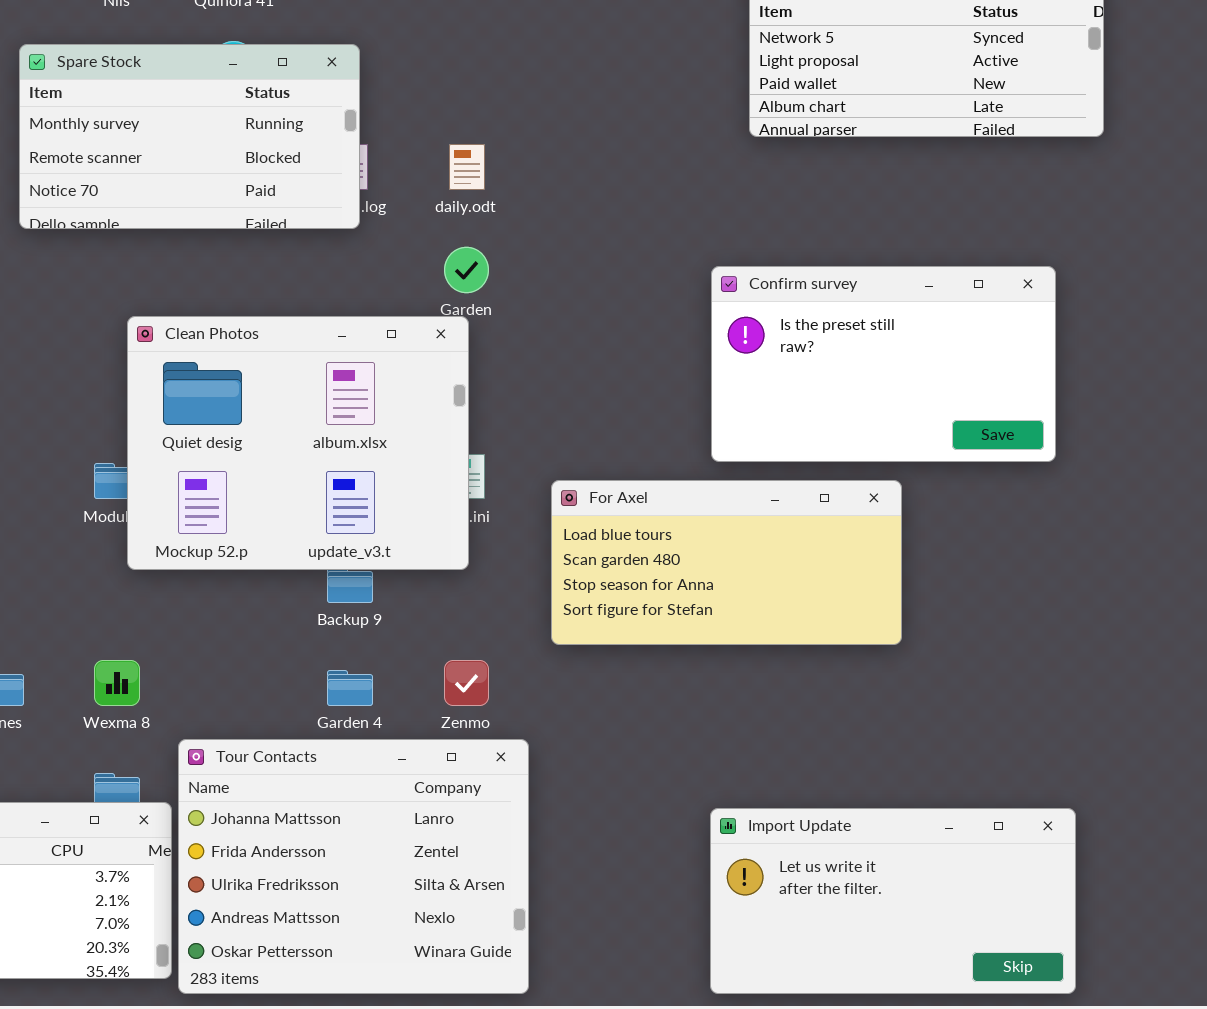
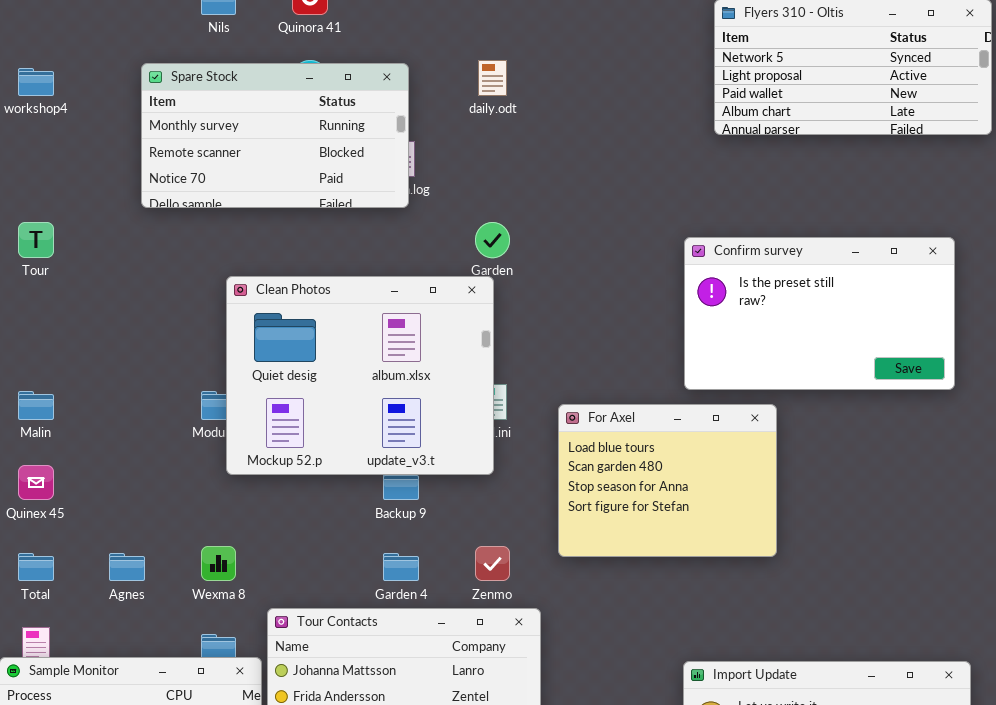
daily.odt: [449,144,485,190] -> [478,60,507,96], moved
For Axel: [551,480,902,645] -> [558,404,777,557], resized

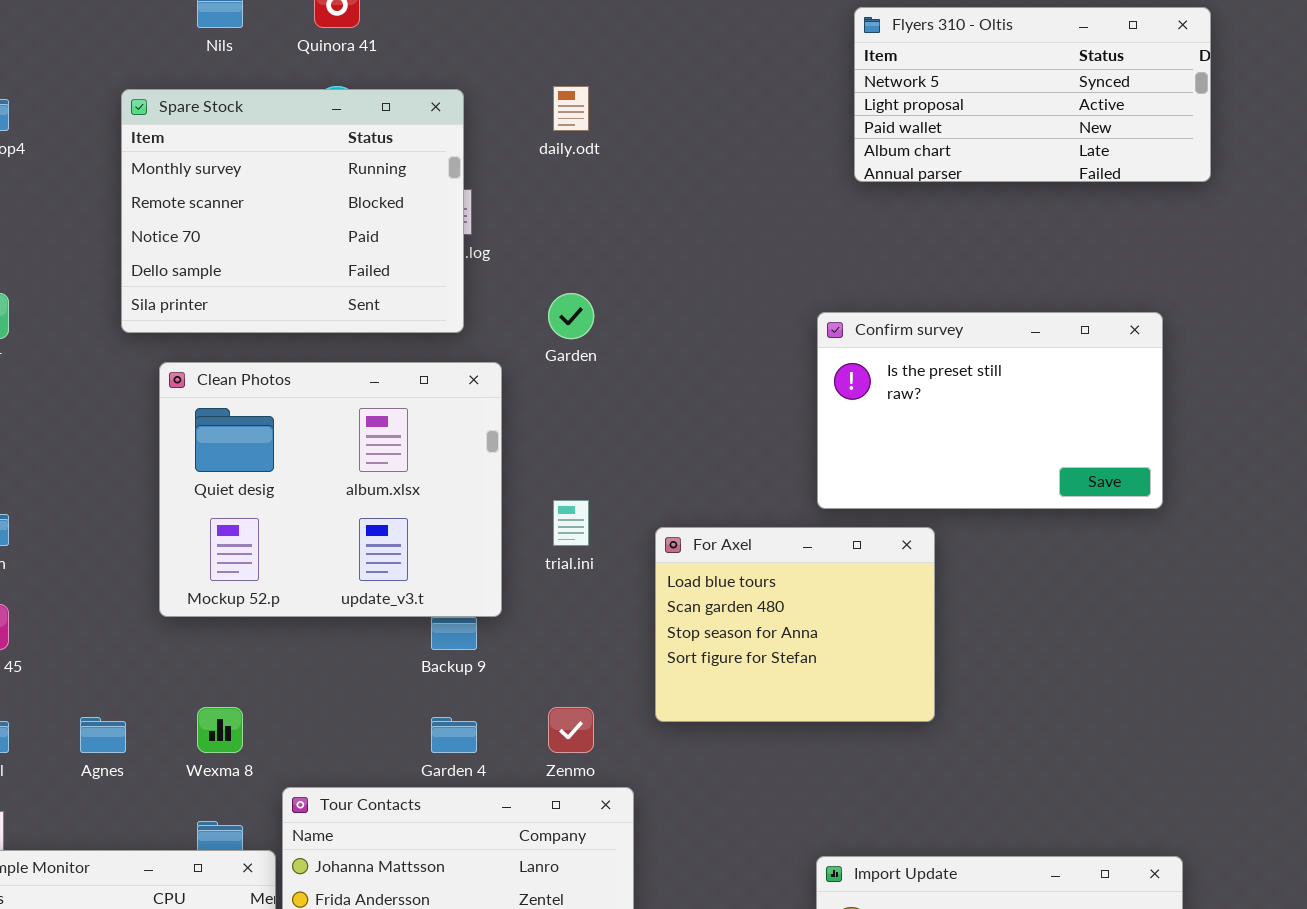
Spare Stock: [141,63,409,208] -> [121,89,464,333], resized
Clean Photos: [226,276,494,475] -> [159,362,502,617], moved

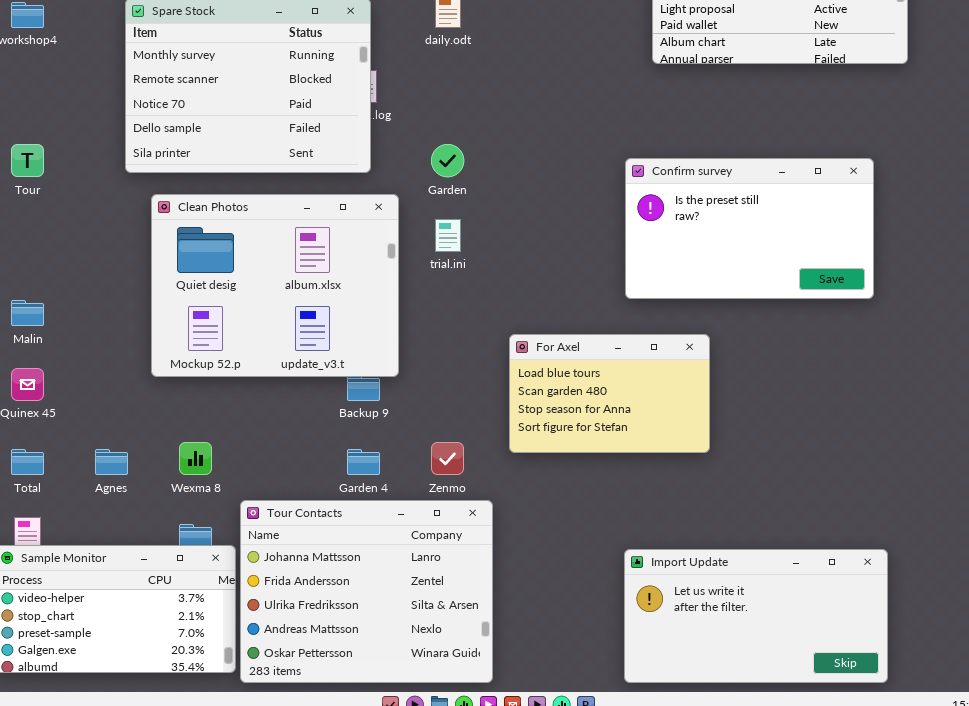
trial.ini: [553,500,589,546] -> [435,219,461,252], moved
For Axel: [655,527,935,722] -> [509,334,710,453], resized

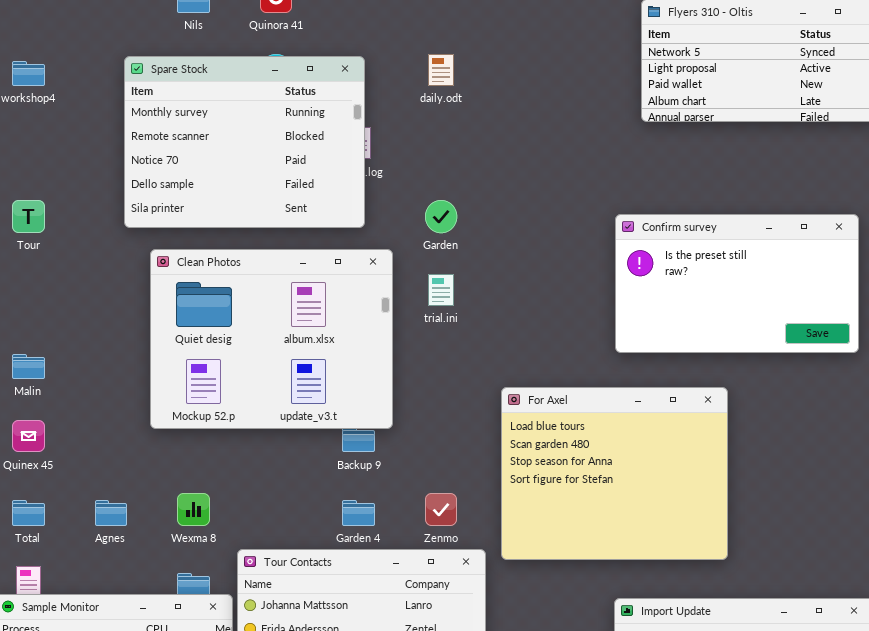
For Axel: [509,334,710,453] -> [501,387,728,560], resized

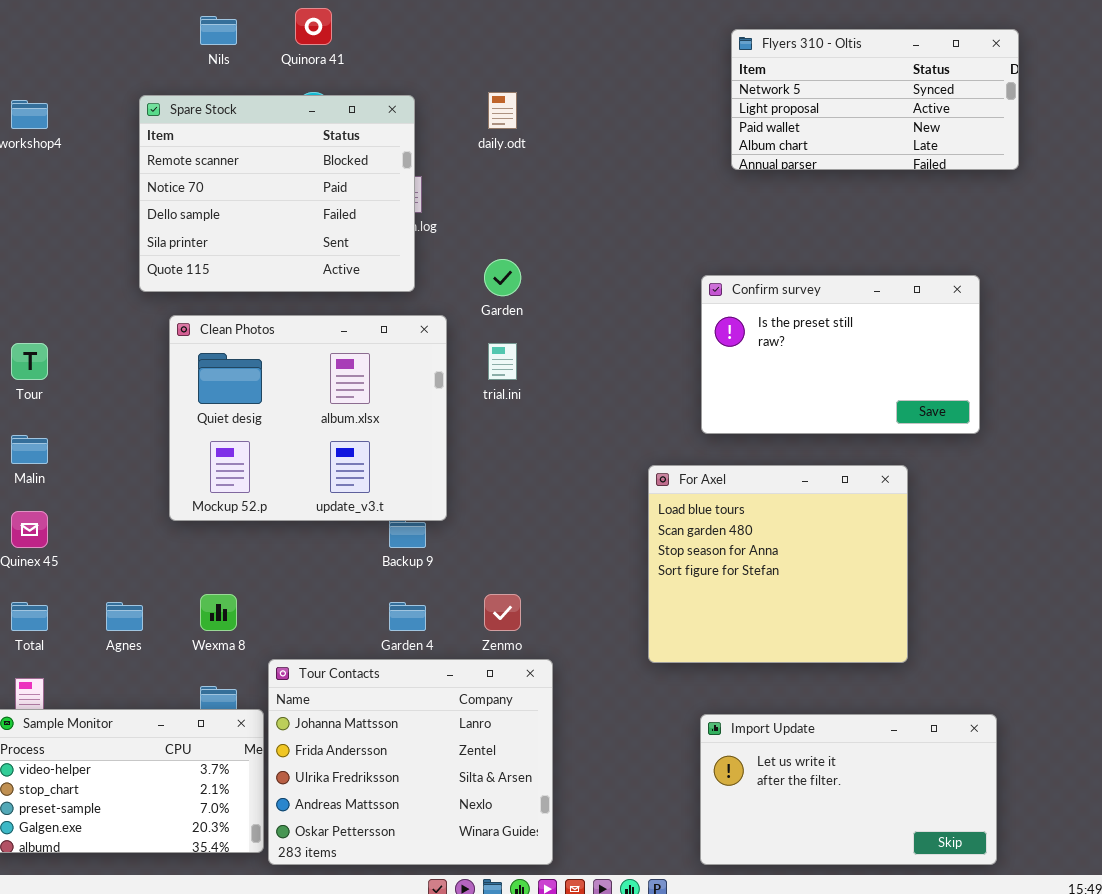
Spare Stock: [124,56,365,228] -> [139,95,415,292], scrolled down 1 row
Tour: [12,200,45,233] -> [11,343,48,380], moved
For Axel: [501,387,728,560] -> [648,465,908,663], moved

